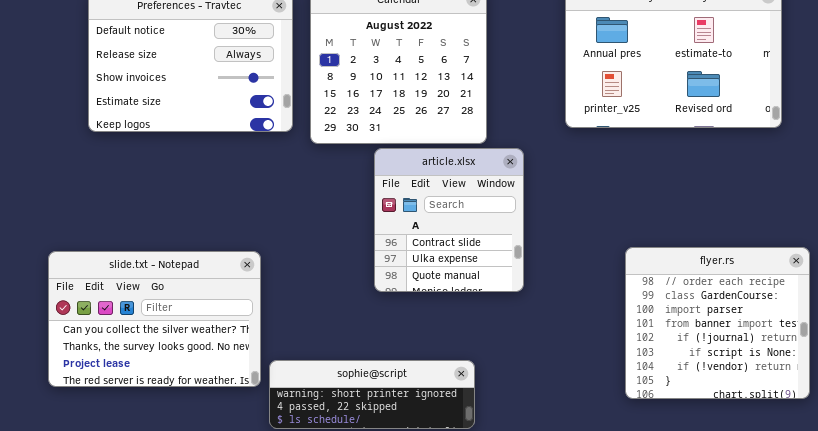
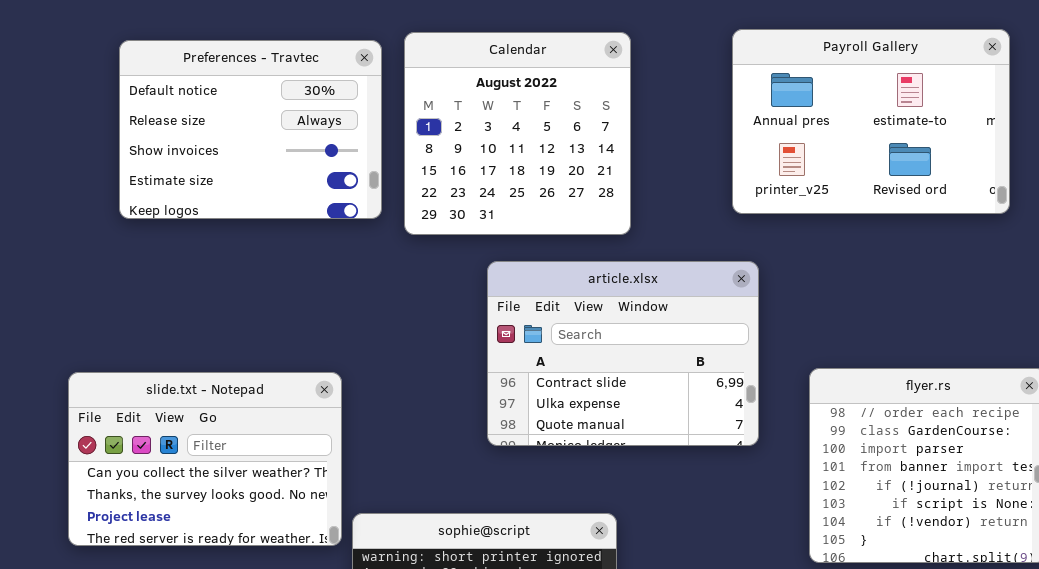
article.xlsx: [374,148,524,292] -> [487,261,759,446], moved, resized

